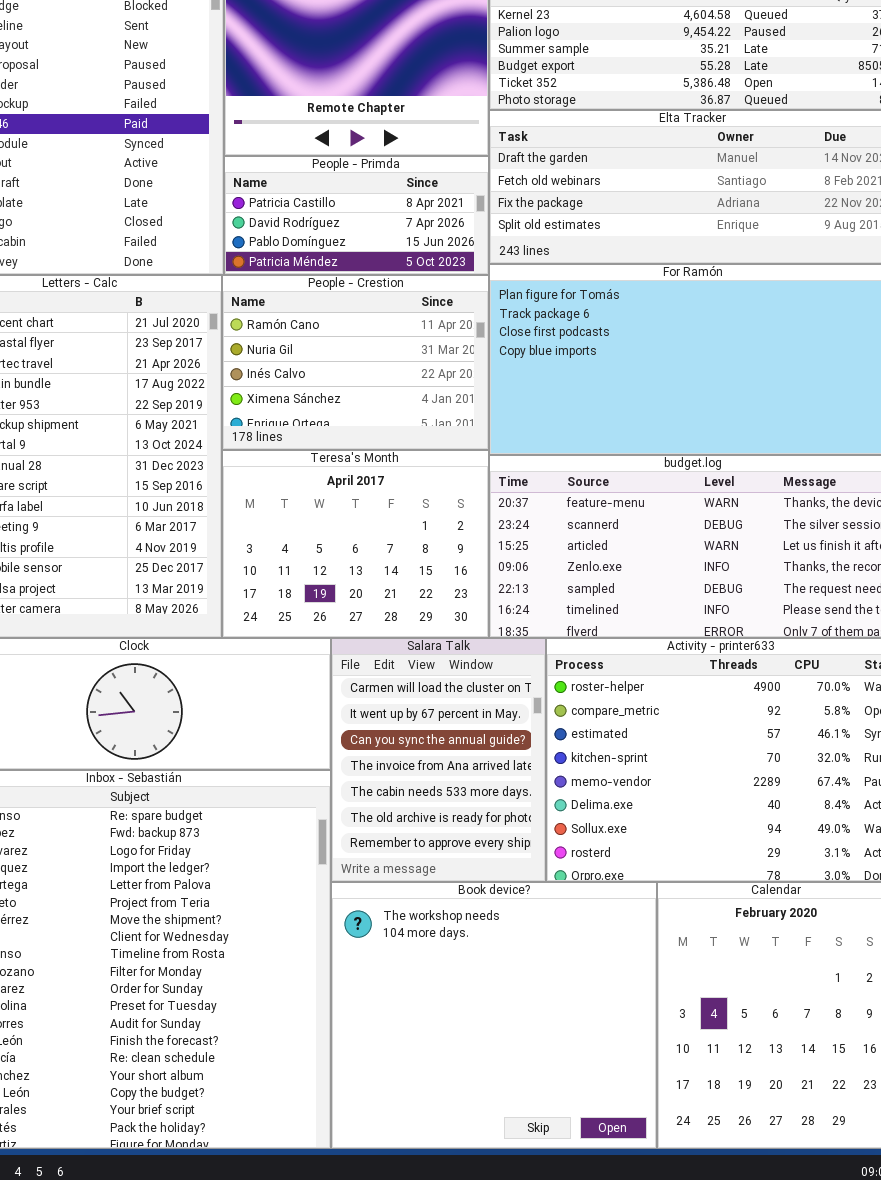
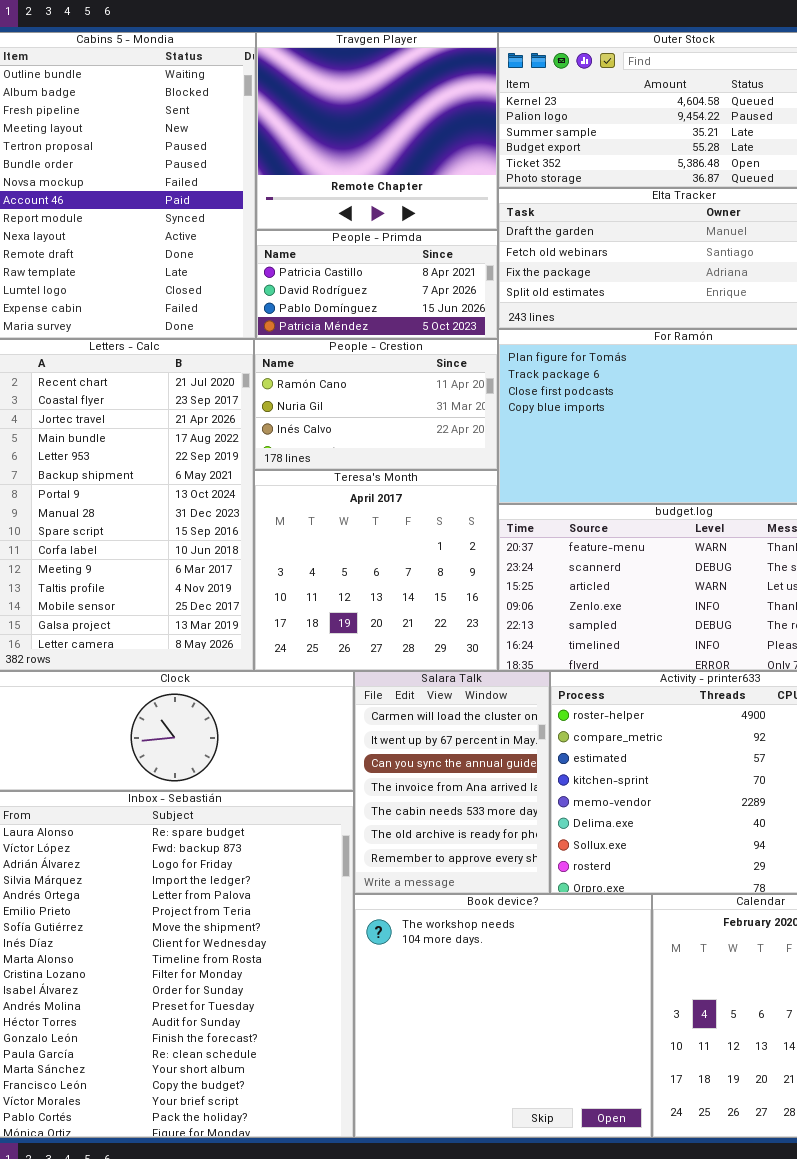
People - Crestion: [222,275,489,450] -> [254,339,498,470], resized
Teresa's Month: [222,450,489,638] -> [254,470,498,671], resized

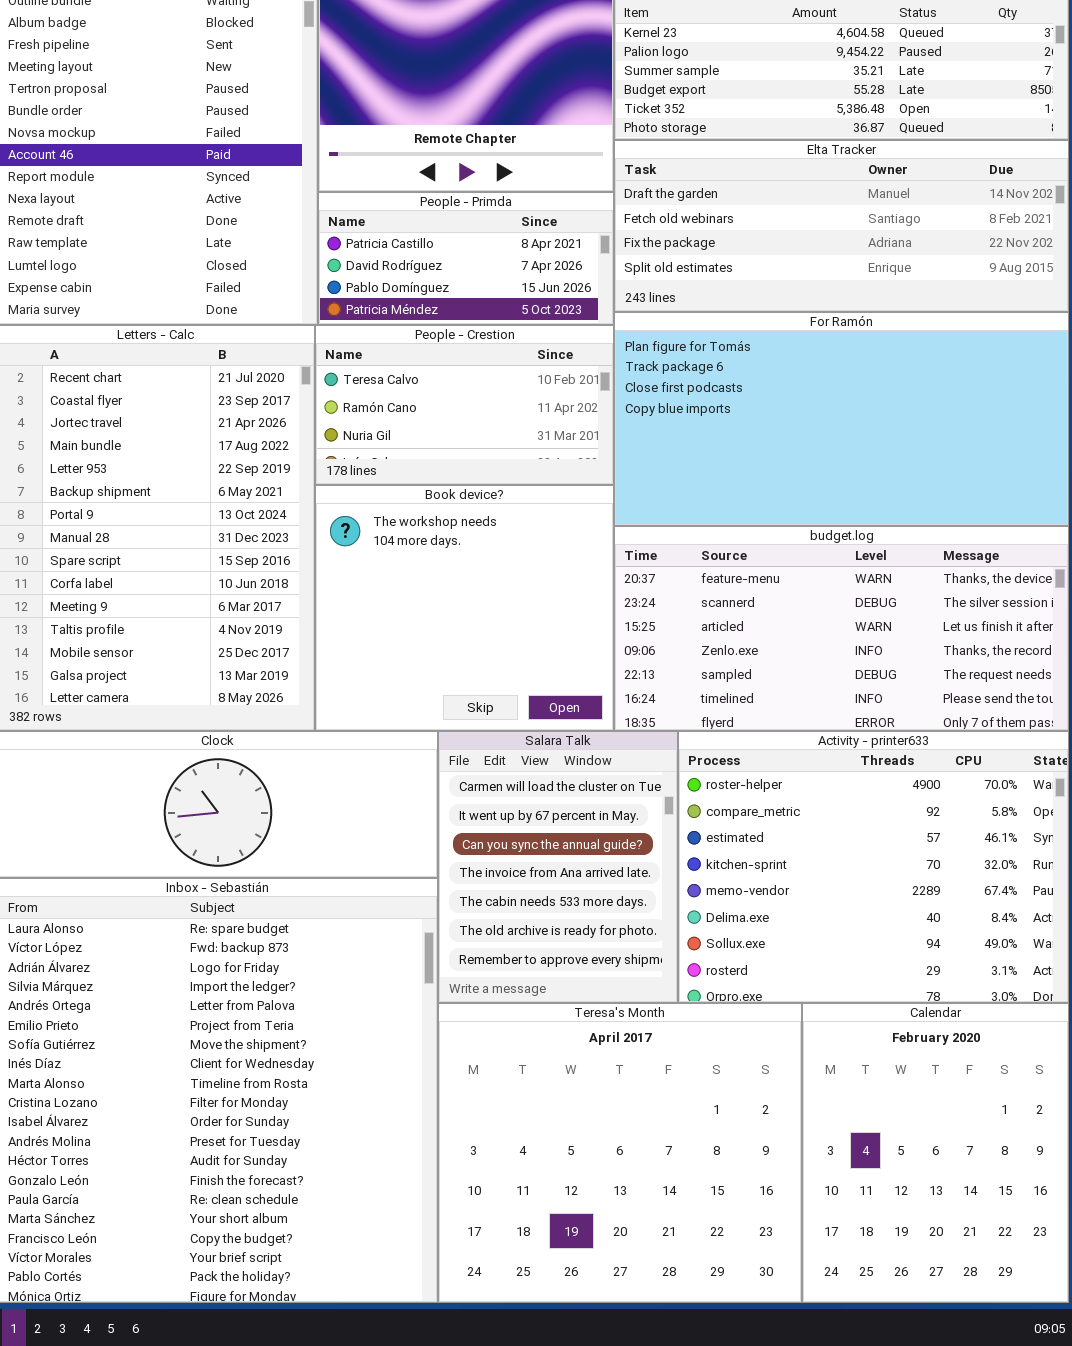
People - Crestion: [254,339,498,470] -> [315,325,614,485], scrolled up 1 row
Teresa's Month: [254,470,498,671] -> [438,1003,802,1303], moved, resized
Book device?: [354,894,652,1138] -> [315,485,614,731], moved, resized

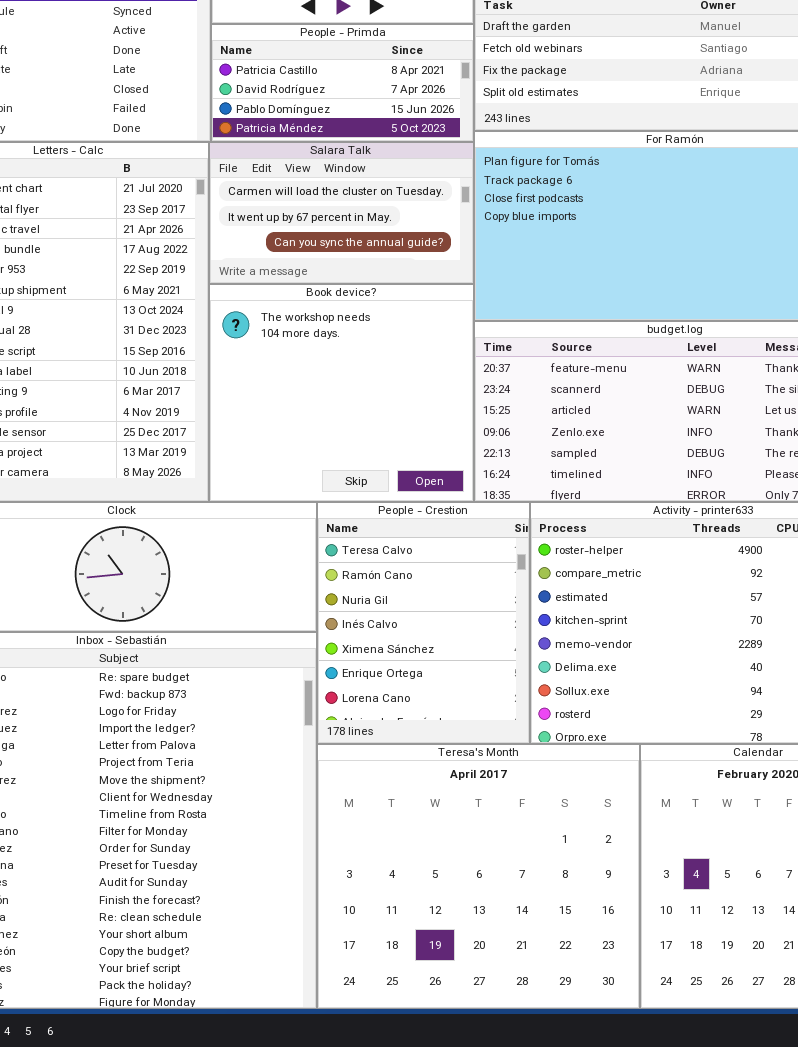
People - Crestion: [315,325,614,485] -> [317,502,530,744], moved, resized
Salara Talk: [438,731,678,1003] -> [209,142,474,284], moved, resized

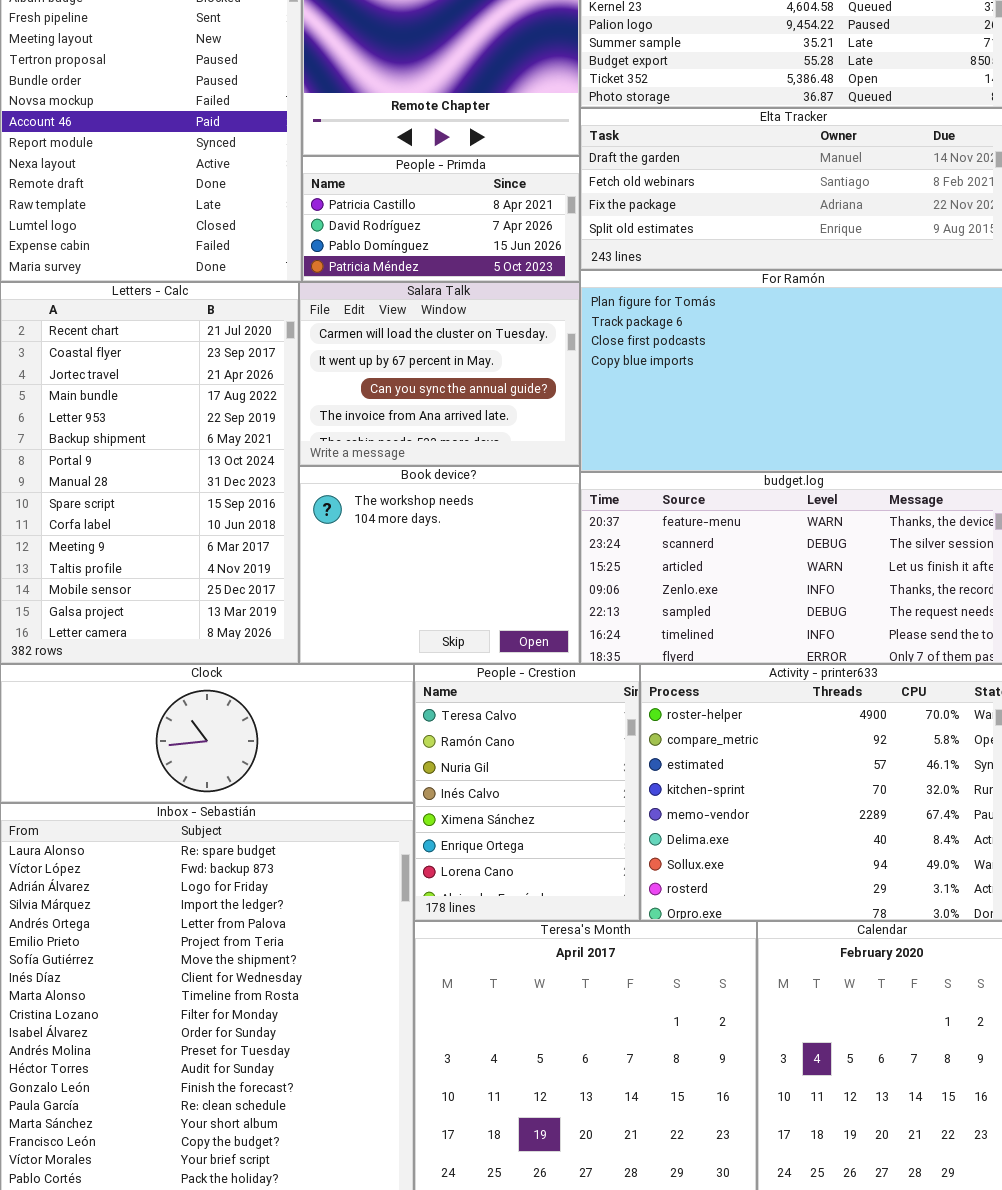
Salara Talk: [209,142,474,284] -> [299,282,580,466], resized
Book device?: [209,284,474,502] -> [299,466,580,664], resized

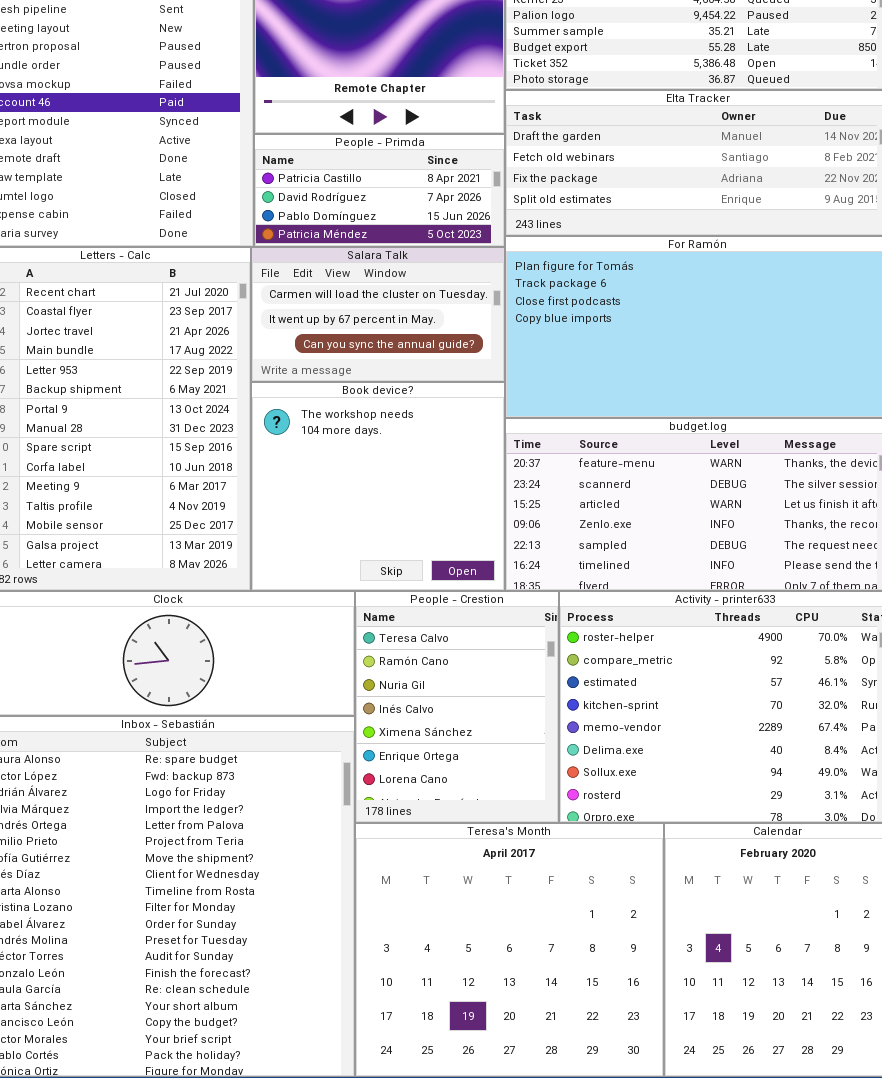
Salara Talk: [299,282,580,466] -> [251,247,505,382], resized
Book device?: [299,466,580,664] -> [251,382,505,591], resized

